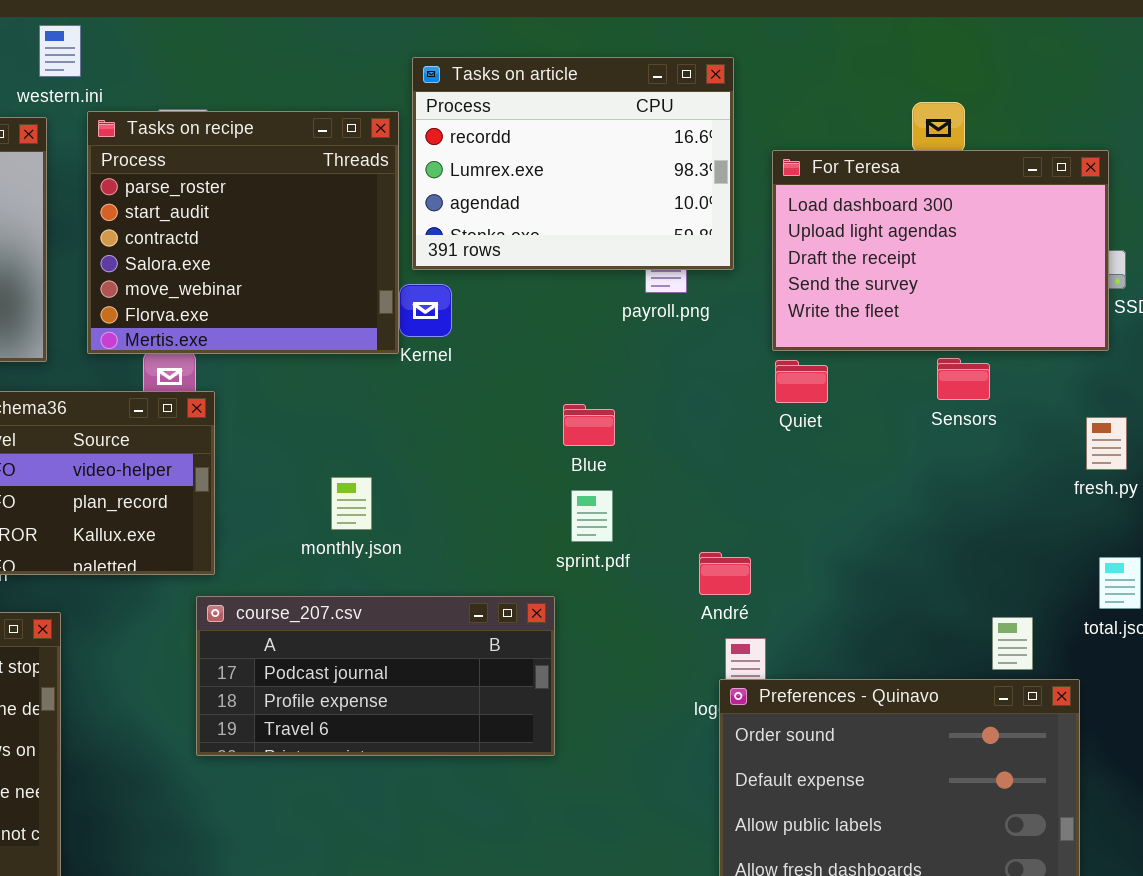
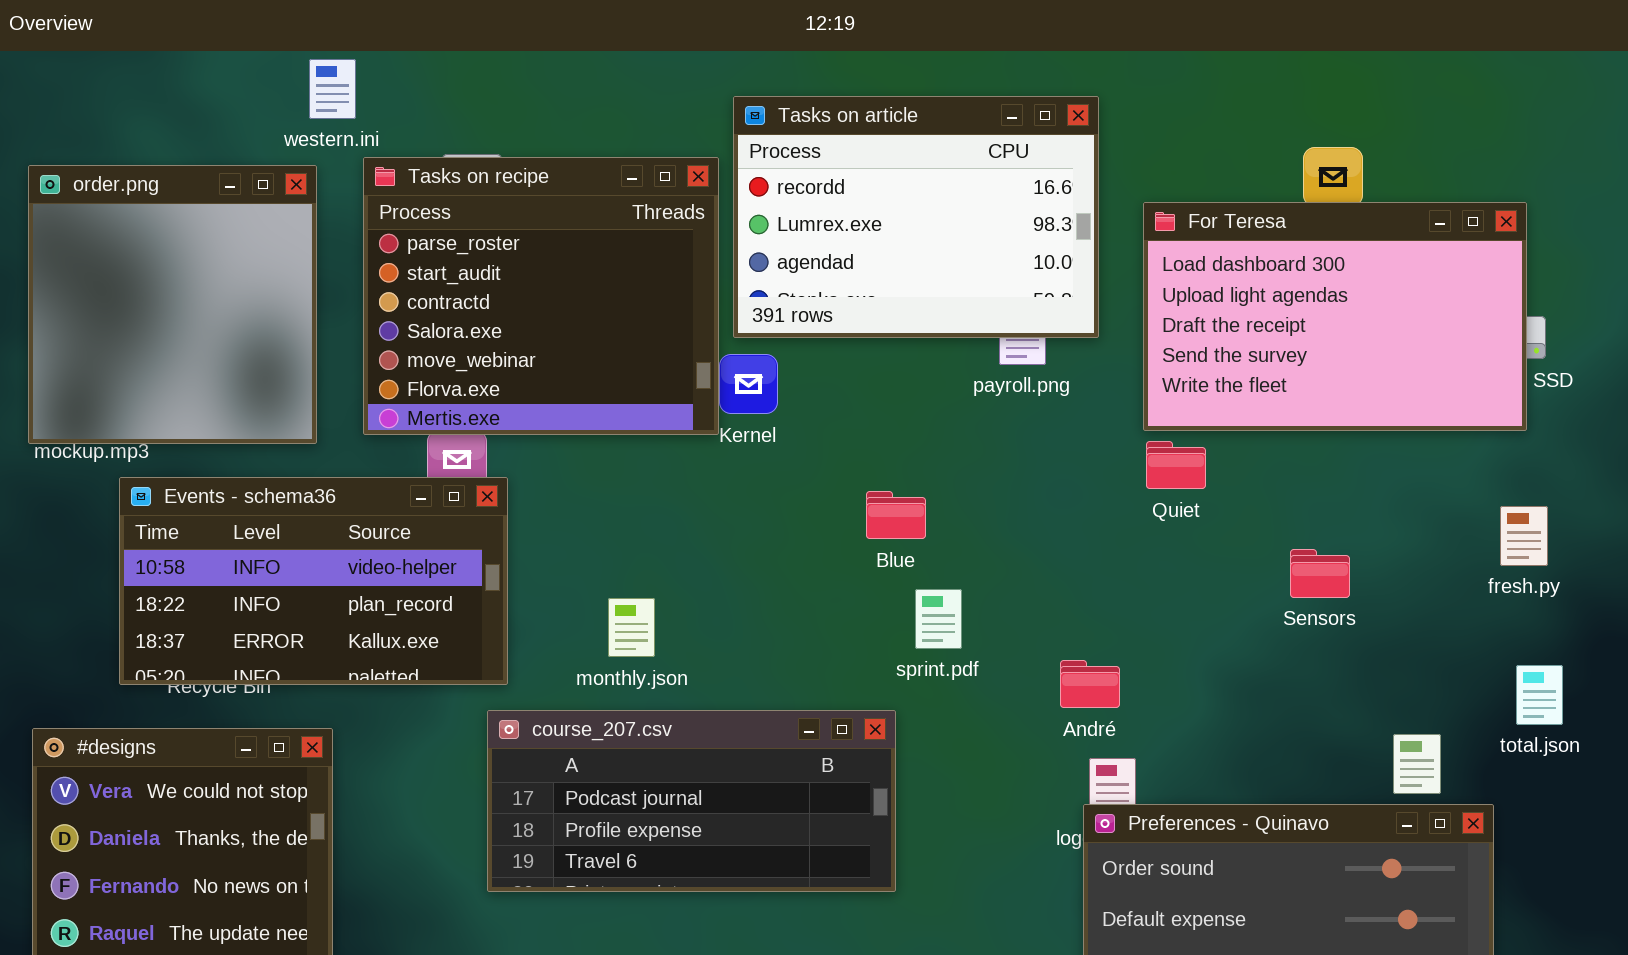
Sensors: [937,358,990,400] -> [1290,549,1350,598], moved
Blue: [563,404,615,446] -> [866,491,926,539], moved
monthly.json: [331,477,372,530] -> [608,598,655,657], moved

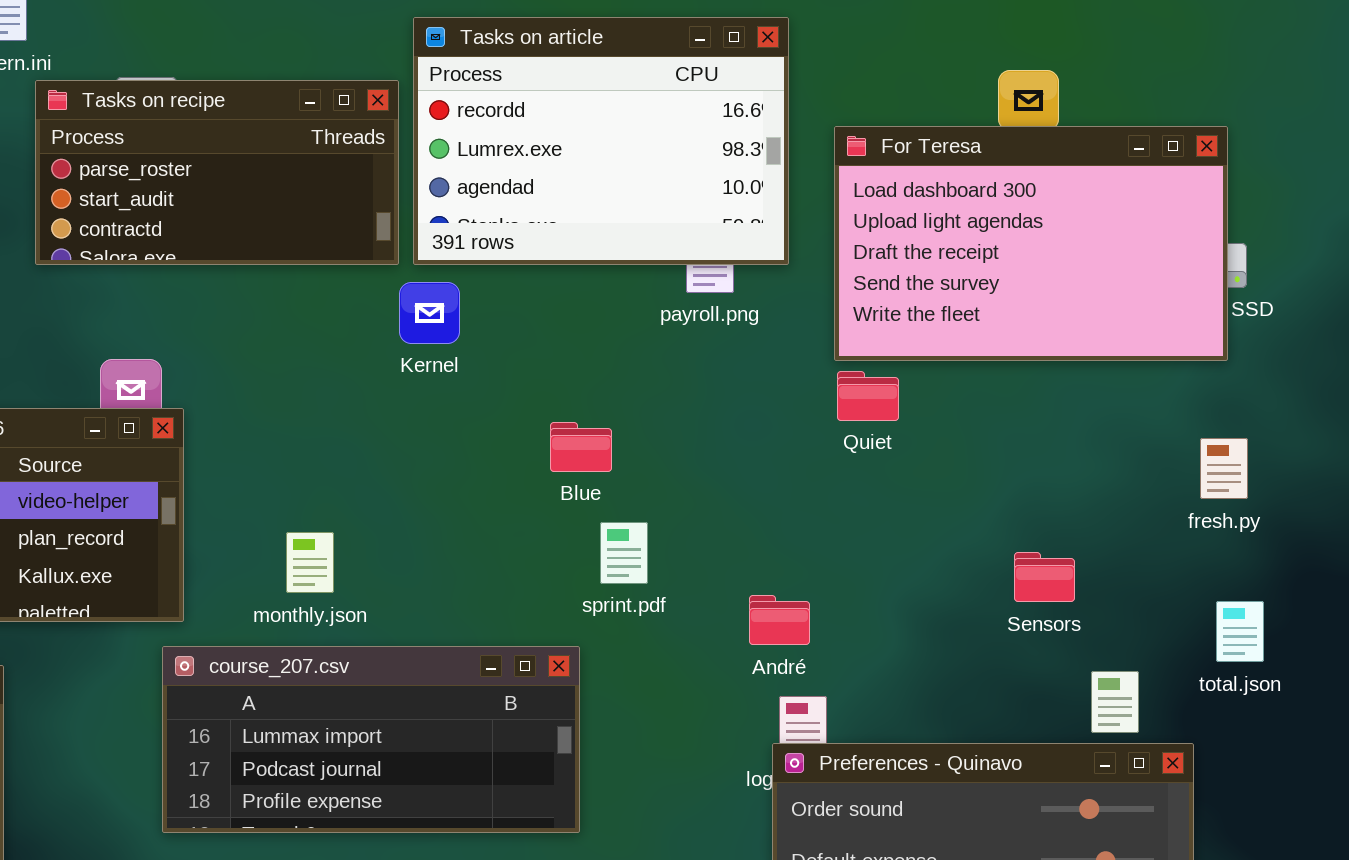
Tasks on recipe: [363,157,719,435] -> [35,80,399,265], resized
Sensors: [1290,549,1350,598] -> [1014,552,1075,602], moved
course_207.csv: [487,710,896,892] -> [162,646,580,833], scrolled up 1 row

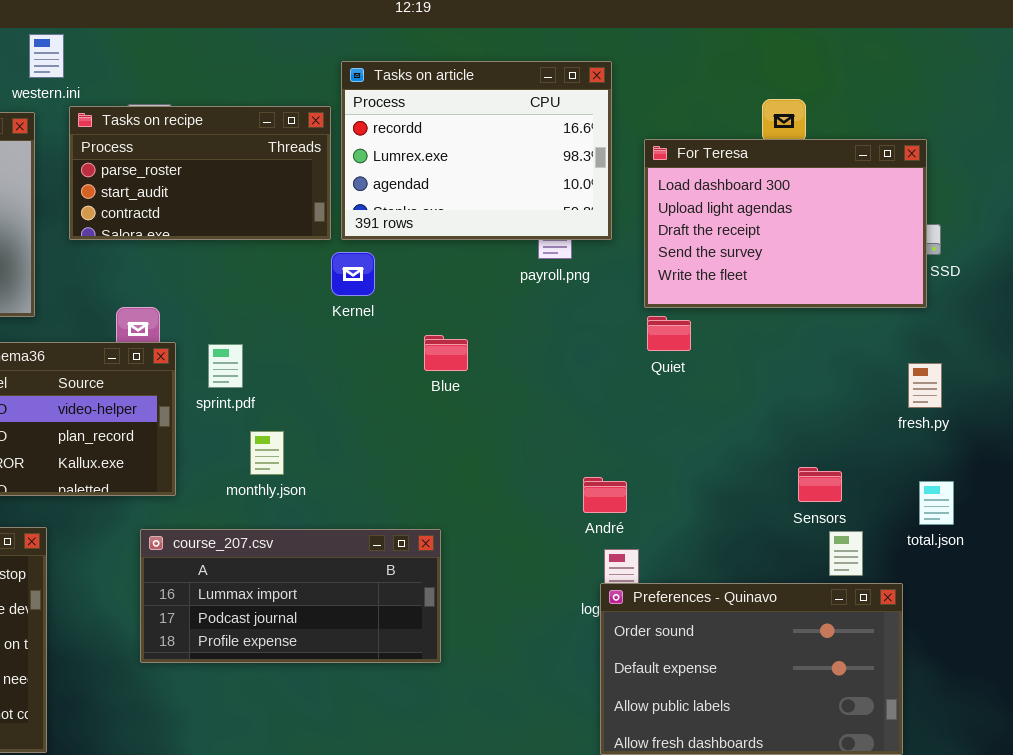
Blue: [550,422,612,472] -> [424,335,468,371], moved
sprint.pdf: [600,522,648,584] -> [208,344,243,388], moved
Sensors: [1014,552,1075,602] -> [798,467,842,502], moved
course_207.csv: [162,646,580,833] -> [140,529,441,663], moved

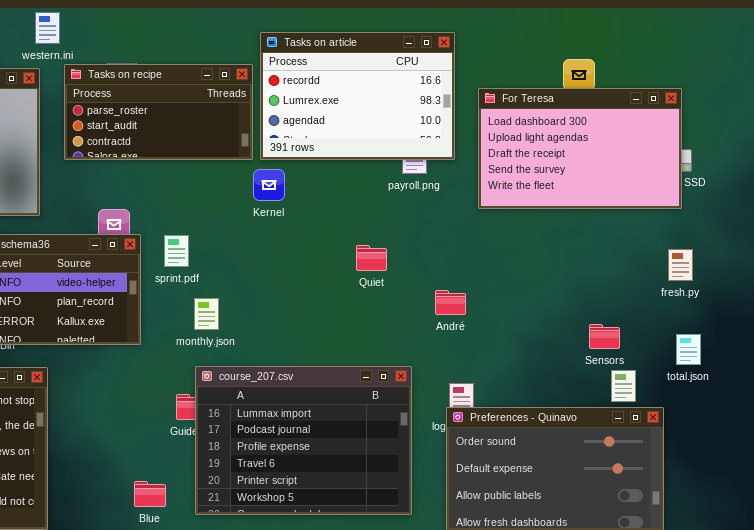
Quiet: [647,316,691,351] -> [356,245,387,271], moved
Blue: [424,335,468,371] -> [134,481,166,507], moved
André: [583,477,627,513] -> [435,290,466,315], moved
course_207.csv: [140,529,441,663] -> [195,366,412,515], moved, resized

